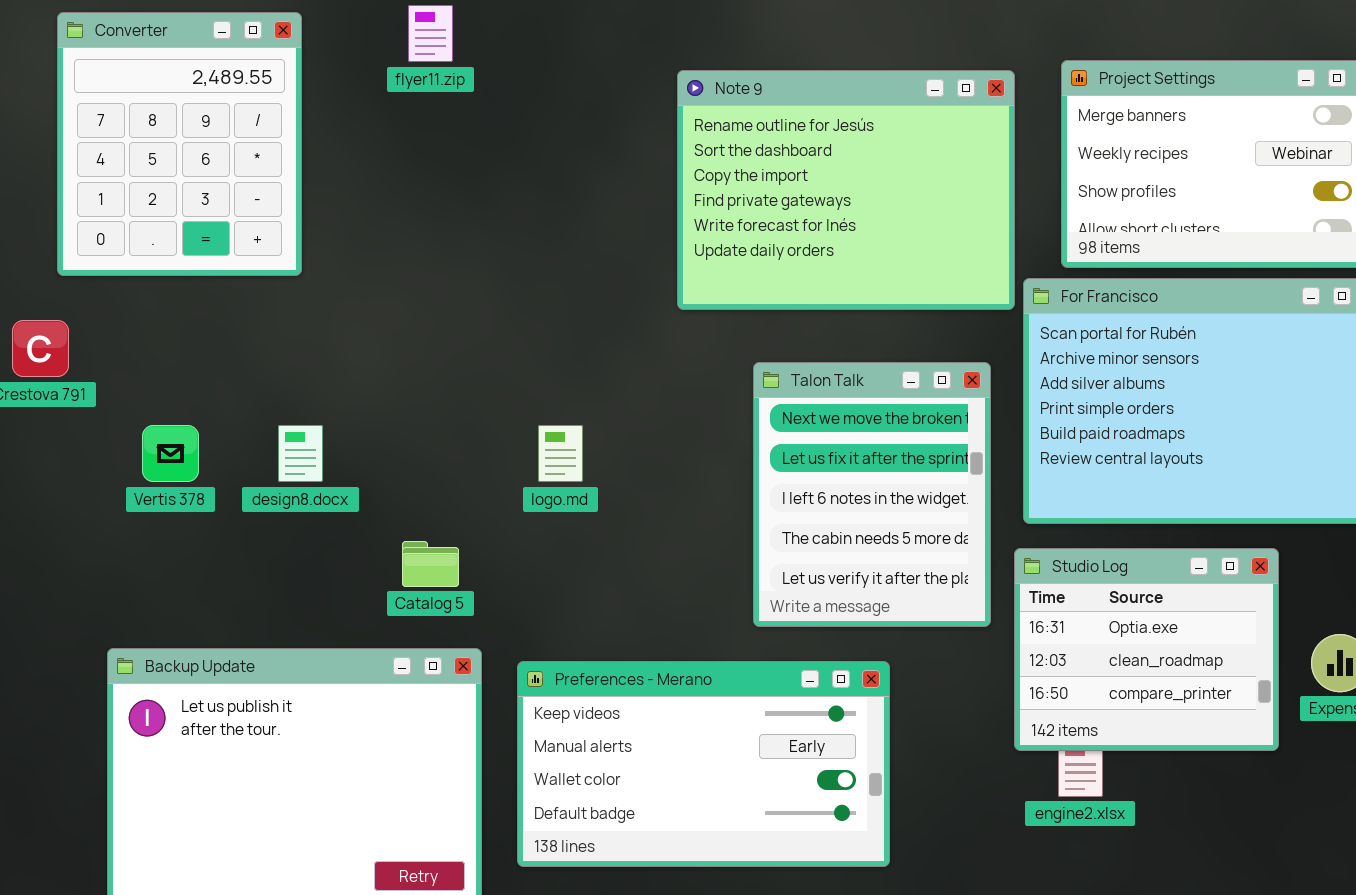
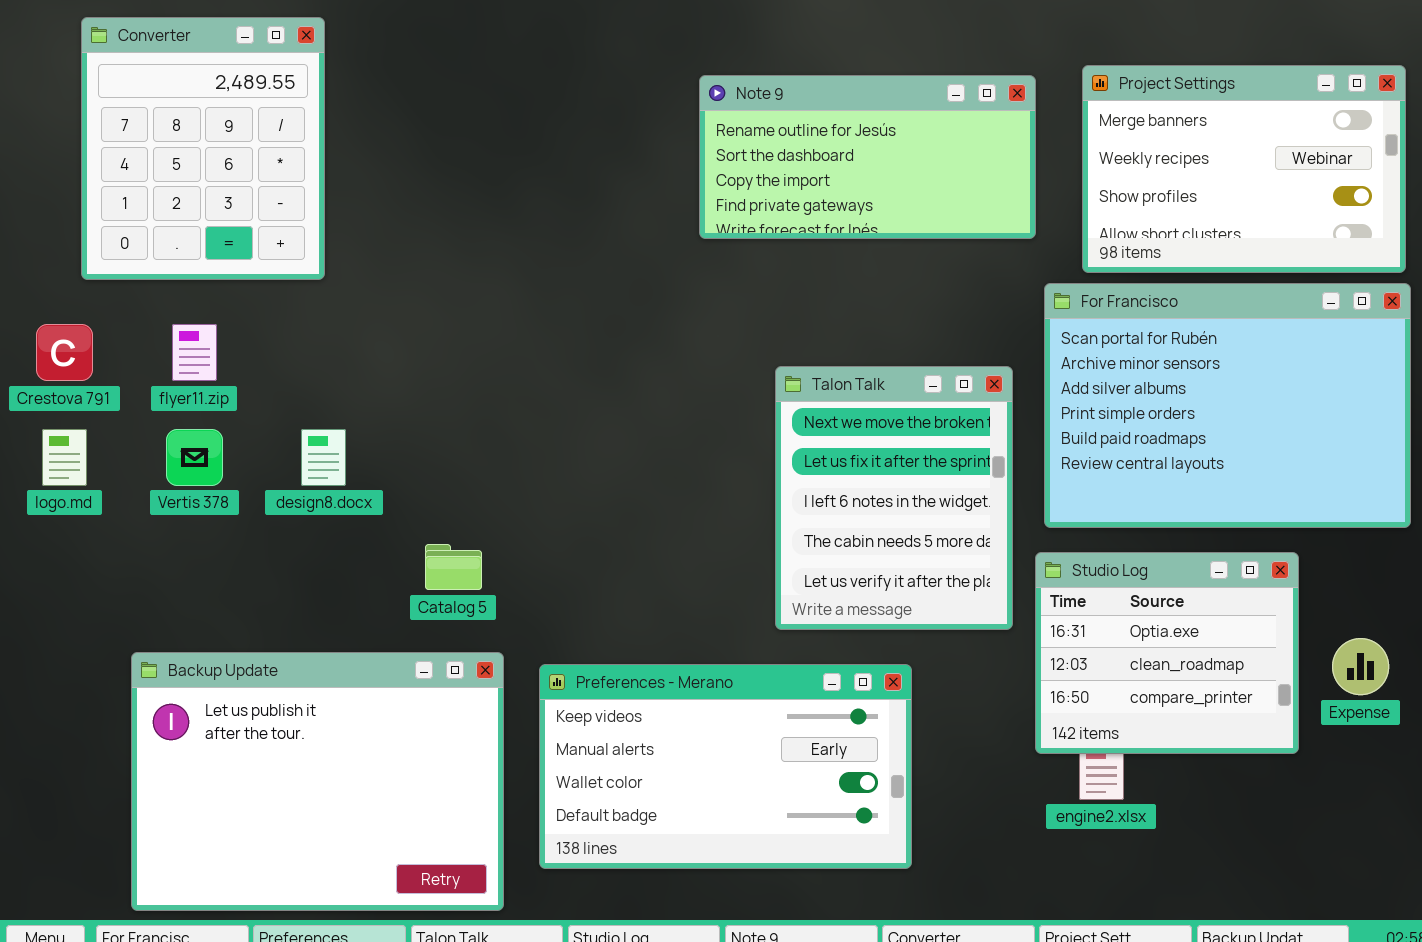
flyer11.zip: [408,5,453,62] -> [172,324,217,381], moved
Note 9: [677,70,1015,310] -> [699,75,1036,239], resized
logo.md: [538,425,583,482] -> [42,429,87,486], moved

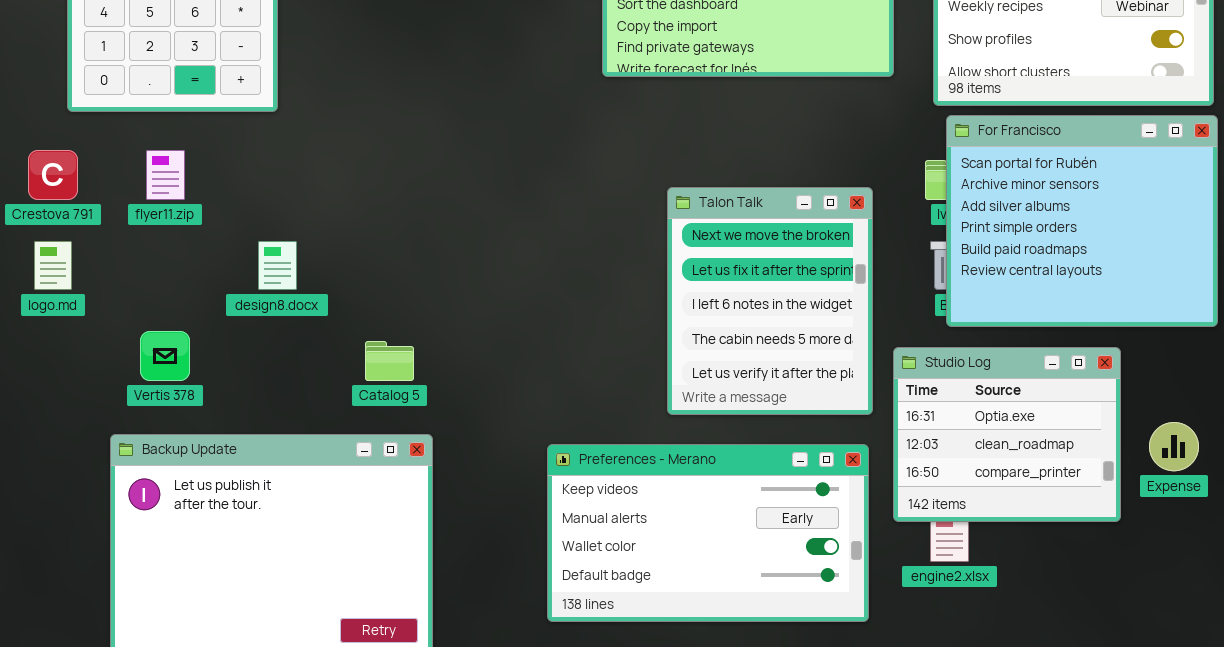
For Francisco: [1044,283,1411,528] -> [946,115,1218,327], resized
Vertis 378: [166,429,223,486] -> [140,331,190,381], moved
Preferences - Merano: [539,664,912,869] -> [547,444,869,622], moved

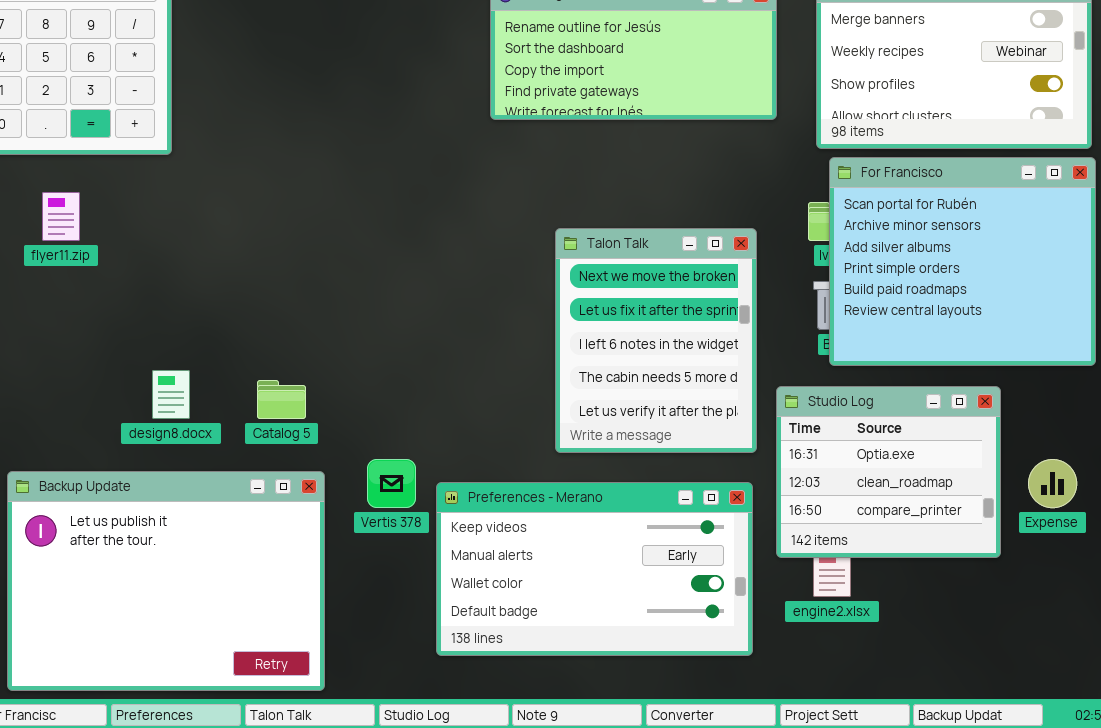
design8.docx: [258,241,297,290] -> [152,370,190,419], moved
Vertis 378: [140,331,190,381] -> [367,459,416,508], moved

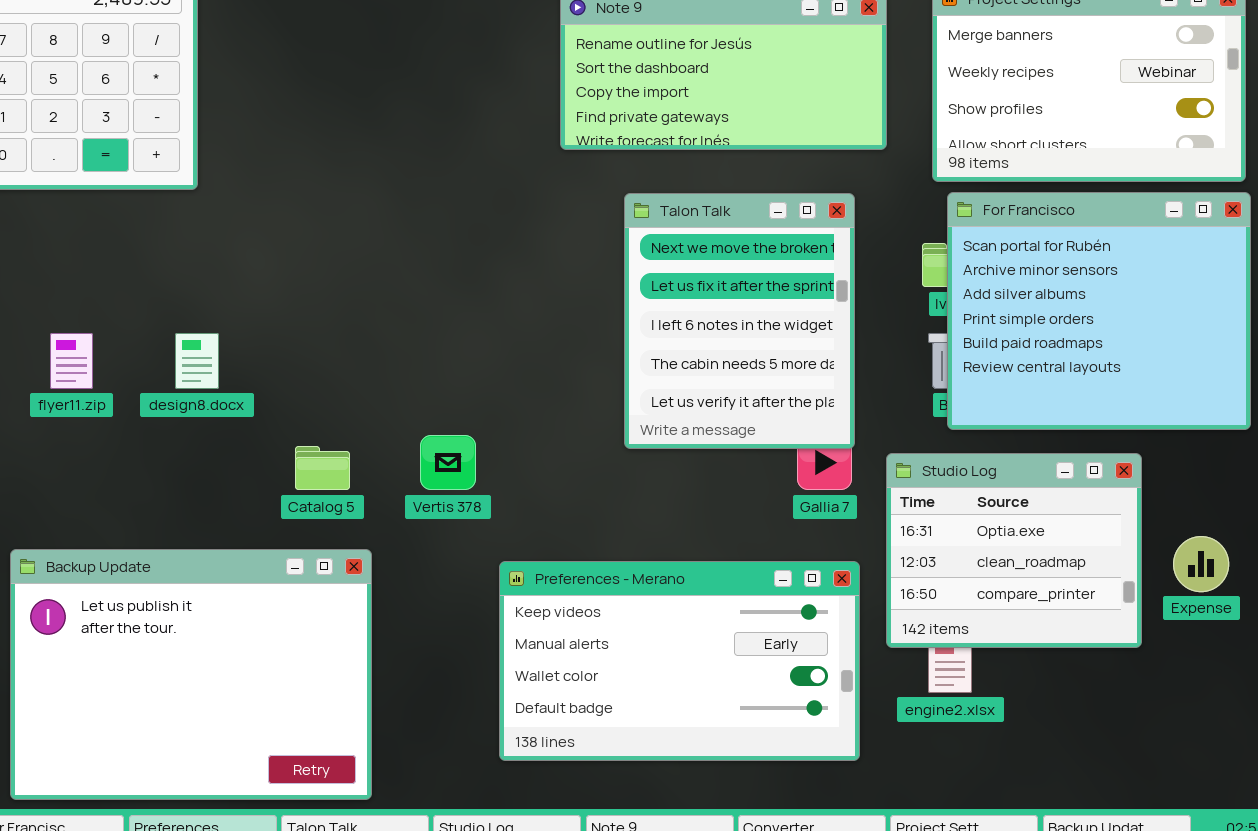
flyer11.zip: [42,192,80,241] -> [50,333,93,389], moved
Talon Talk: [555,228,757,453] -> [624,193,855,449], moved
design8.docx: [152,370,190,419] -> [175,333,219,389], moved
Vertis 378: [367,459,416,508] -> [420,435,476,490], moved

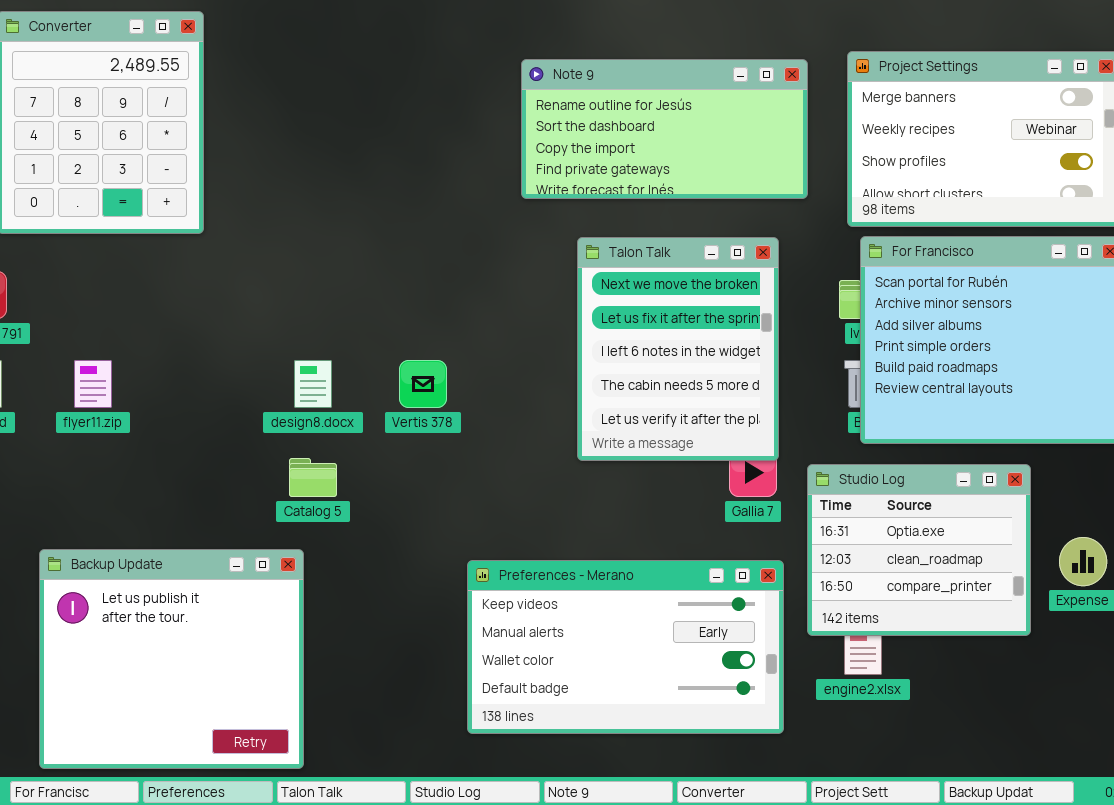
design8.docx: [175,333,219,389] -> [294,360,332,408], moved
Vertis 378: [420,435,476,490] -> [399,360,447,408], moved
Backup Update: [10,549,372,800] -> [39,549,304,769], resized

